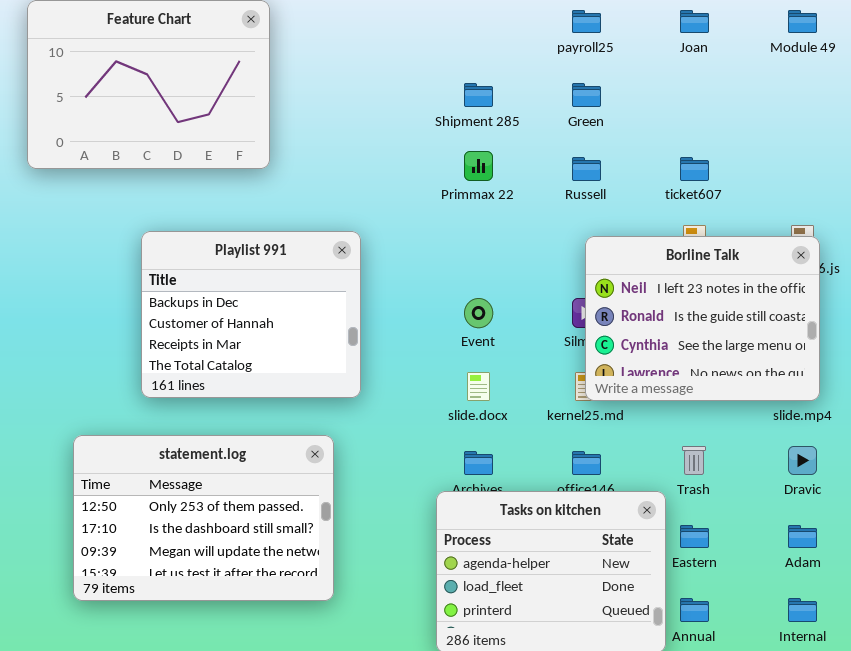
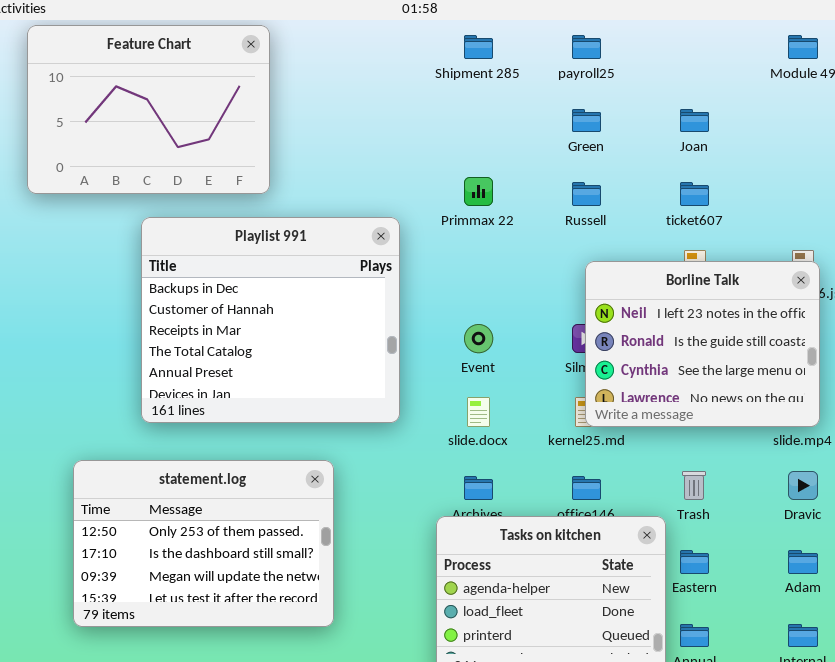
Joan: [680,10,709,33] -> [680,109,709,132], moved
Shipment 285: [464,83,493,107] -> [464,35,493,59], moved
Playlist 991: [141,231,361,398] -> [141,217,400,423], resized

